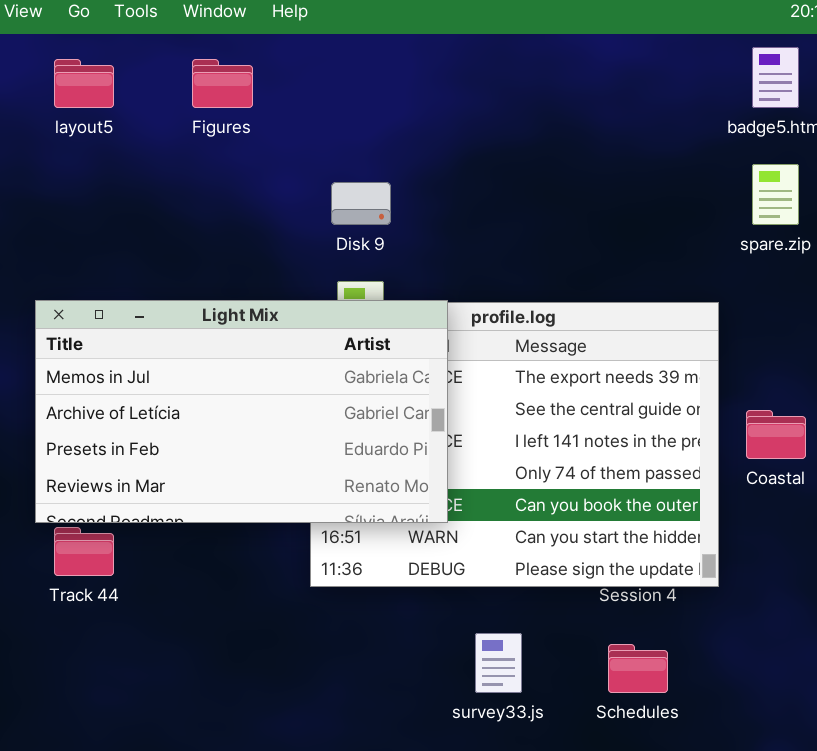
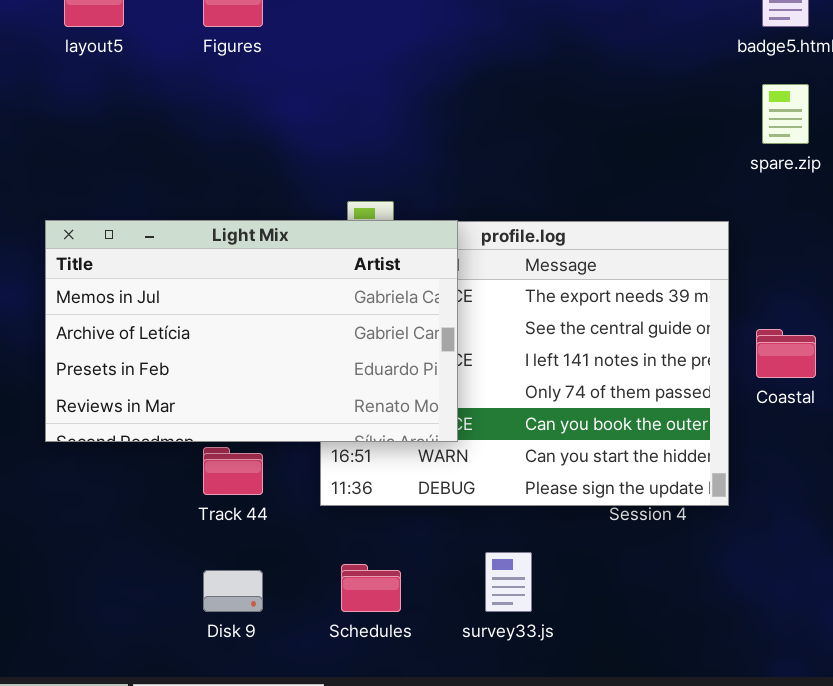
Disk 9: [331,182,391,225] -> [203,570,263,612], moved
Track 44: [54,527,114,576] -> [203,447,263,495], moved
Schedules: [608,644,668,693] -> [341,564,401,612], moved

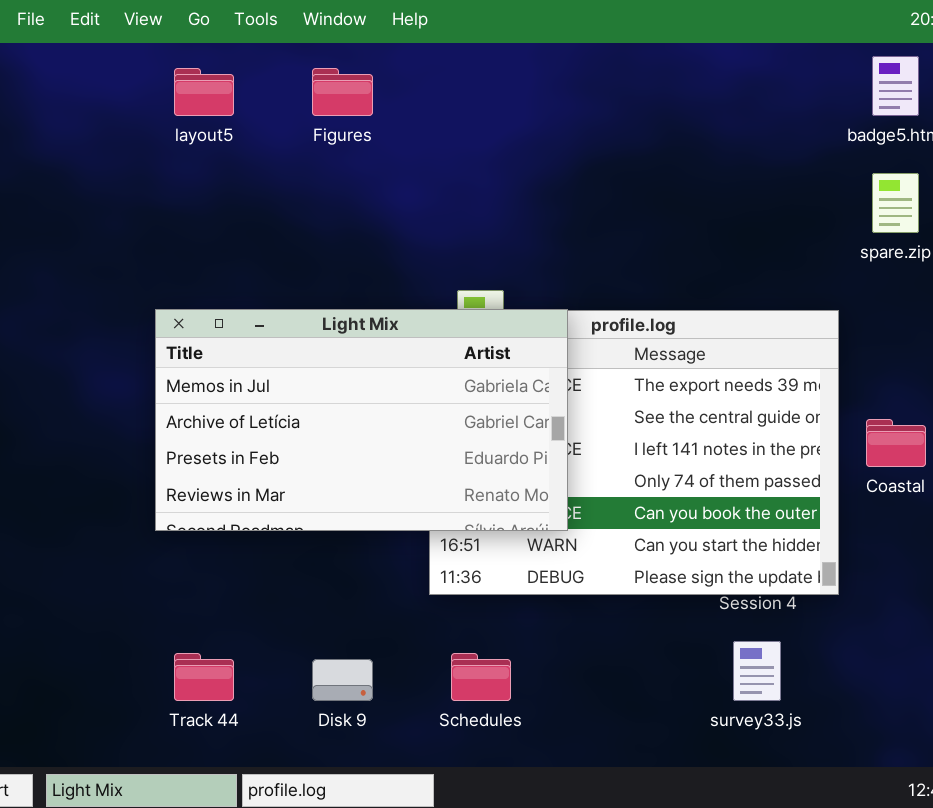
Track 44: [203,447,263,495] -> [174,653,234,701], moved
survey33.js: [485,552,532,612] -> [733,641,781,701], moved

